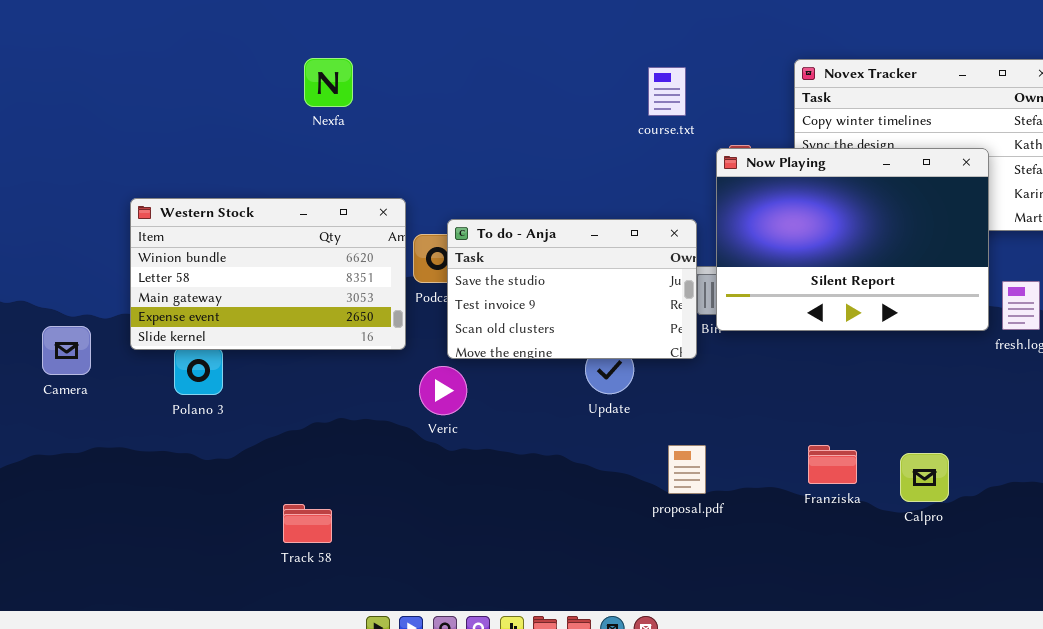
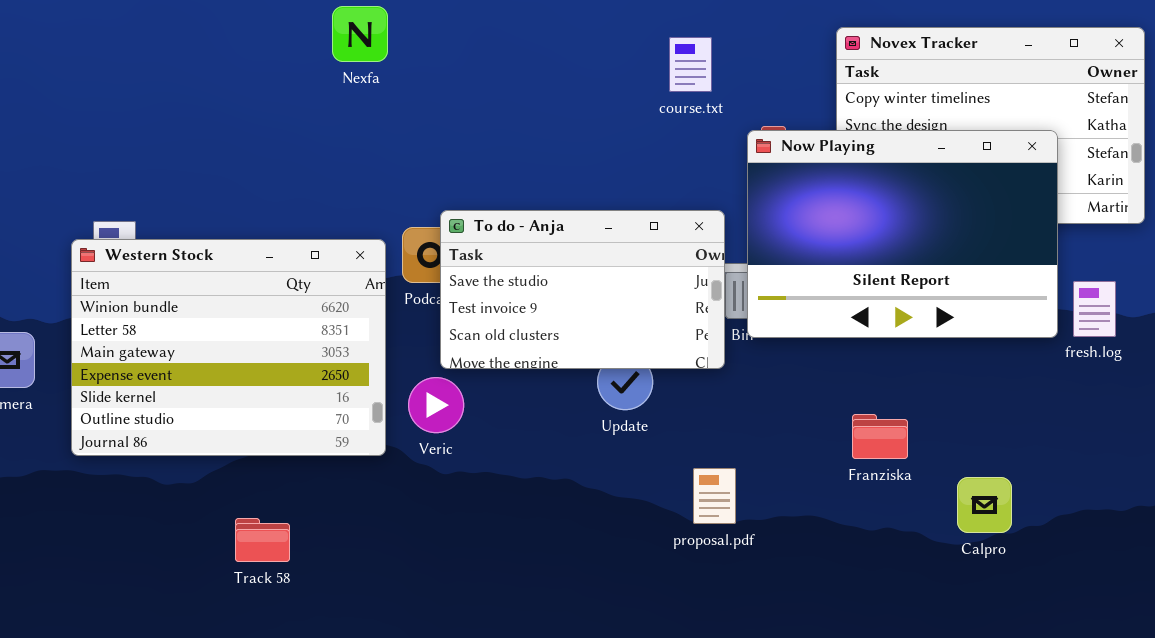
Nexfa: [304,58,353,107] -> [332,6,388,62], moved
Western Stock: [130,198,406,350] -> [71,239,386,456], moved, resized
Franziska: [808,445,857,484] -> [852,414,908,459], moved
Track 58: [283,504,332,543] -> [235,518,290,562], moved

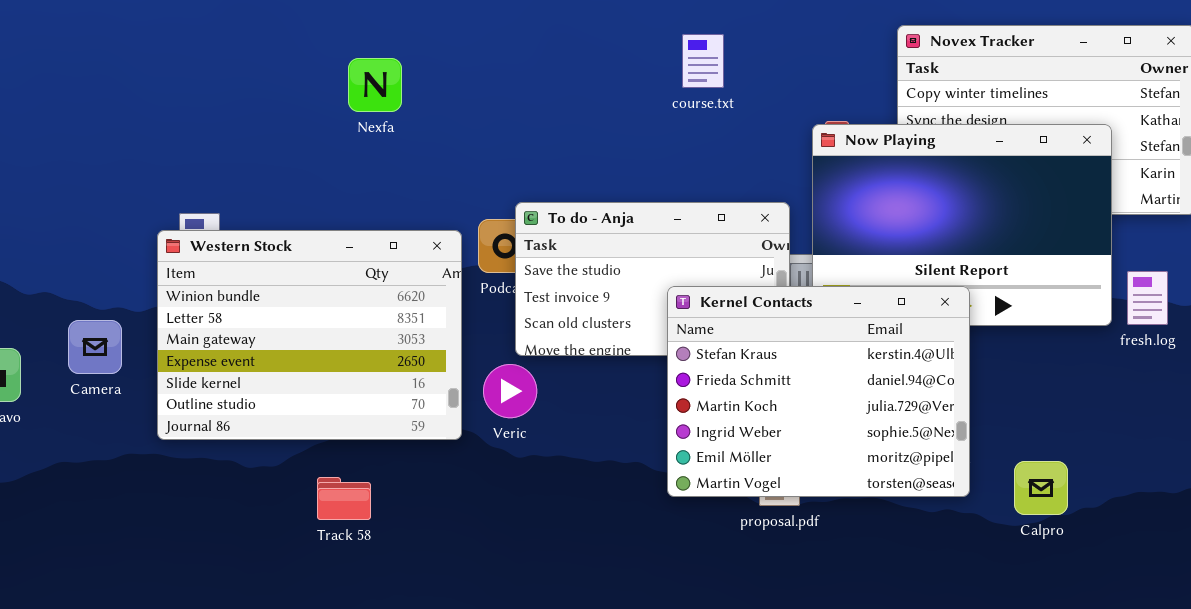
Nexfa: [332,6,388,62] -> [348,58,402,112], moved
course.txt: [669,37,712,92] -> [682,34,724,88], moved
Kernel Contacts: none -> [667,286,970,497], opened
Track 58: [235,518,290,562] -> [317,477,371,520], moved

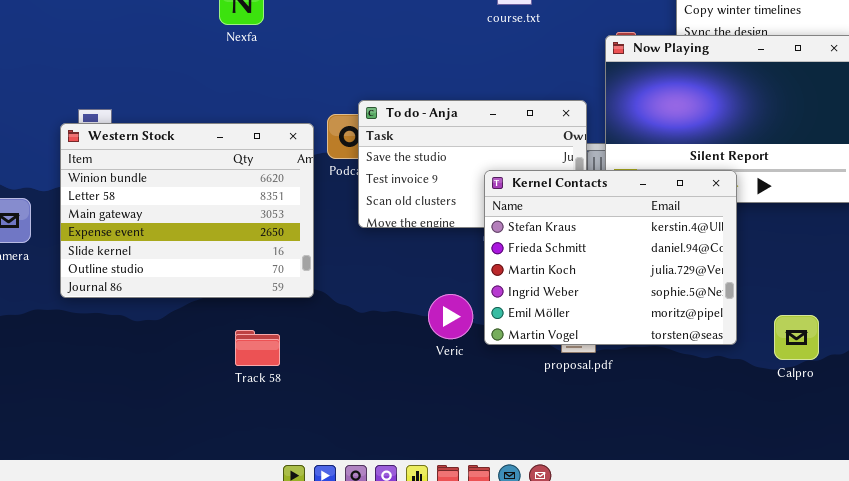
Veric: [483,364,537,418] -> [428,294,473,339], moved
Track 58: [317,477,371,520] -> [235,330,280,366], moved

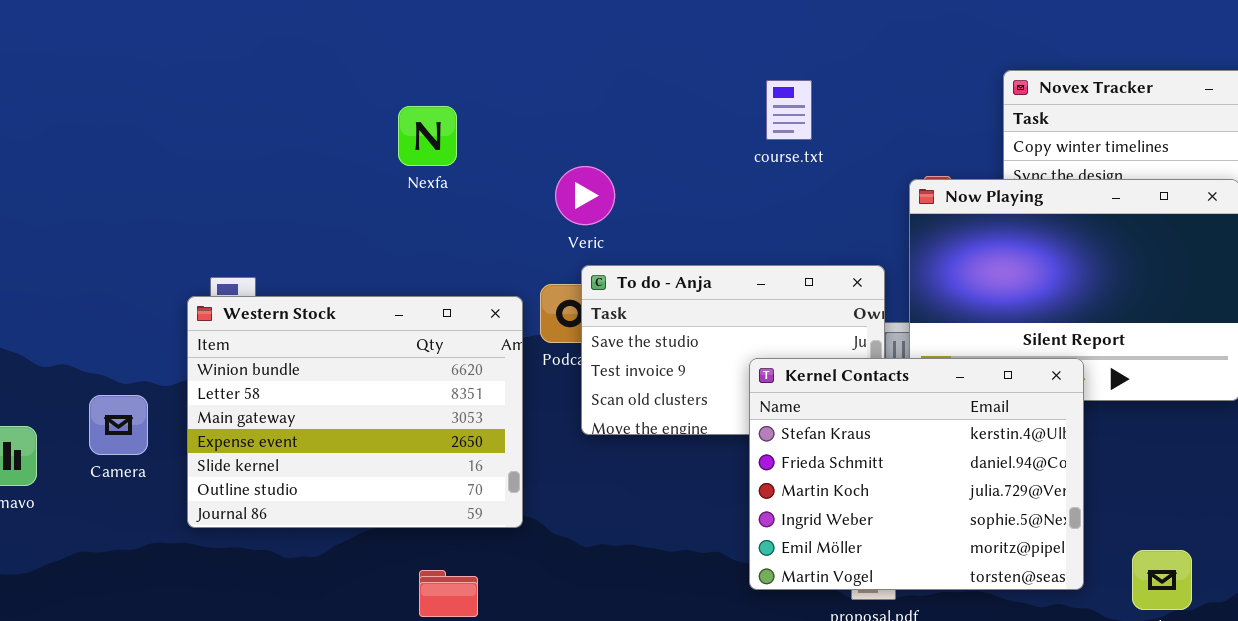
Veric: [428,294,473,339] -> [555,166,615,225], moved

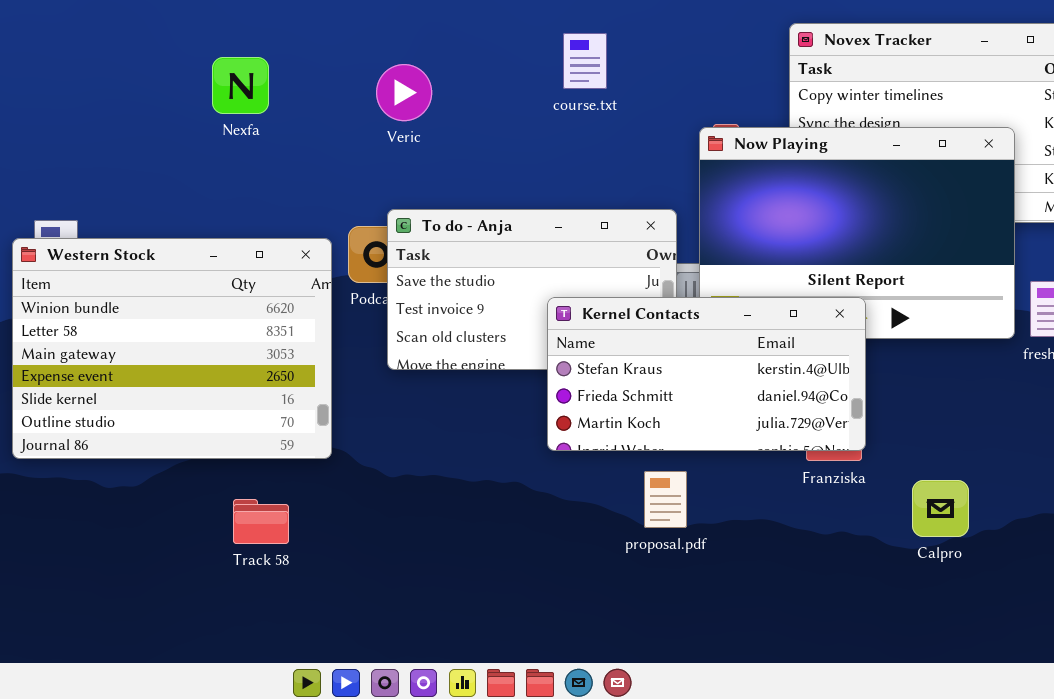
Veric: [555,166,615,225] -> [376,64,432,121], moved
Kernel Contacts: [749,358,1084,590] -> [547,297,866,451], resized

